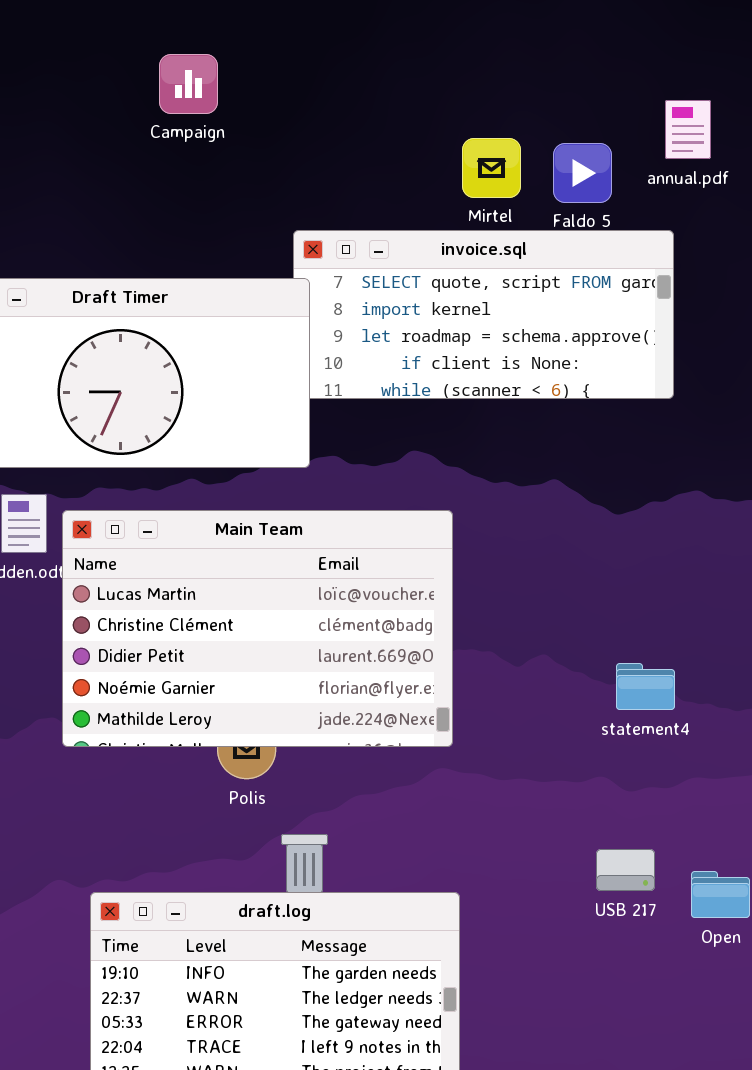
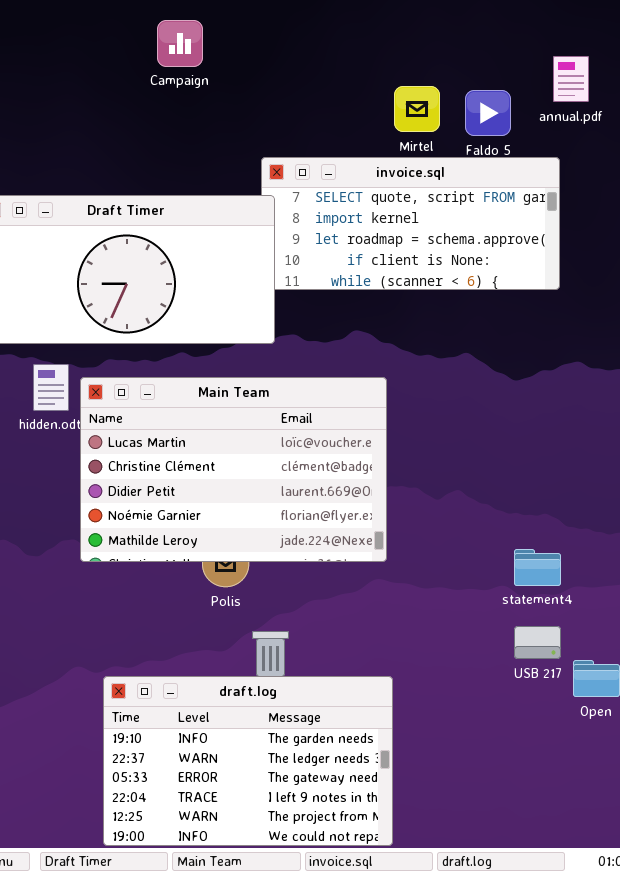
statement4: [616,663,675,710] -> [514,549,561,586], moved
USB 217: [596,849,655,891] -> [514,626,561,659], moved

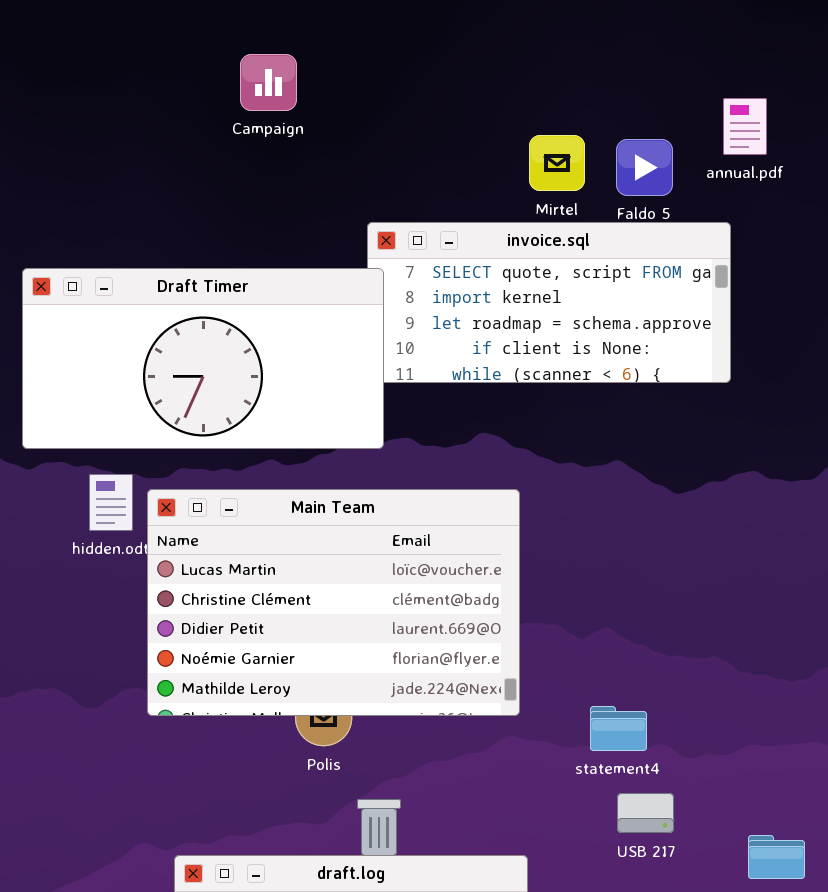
statement4: [514,549,561,586] -> [590,706,647,751], moved
USB 217: [514,626,561,659] -> [617,793,674,833], moved

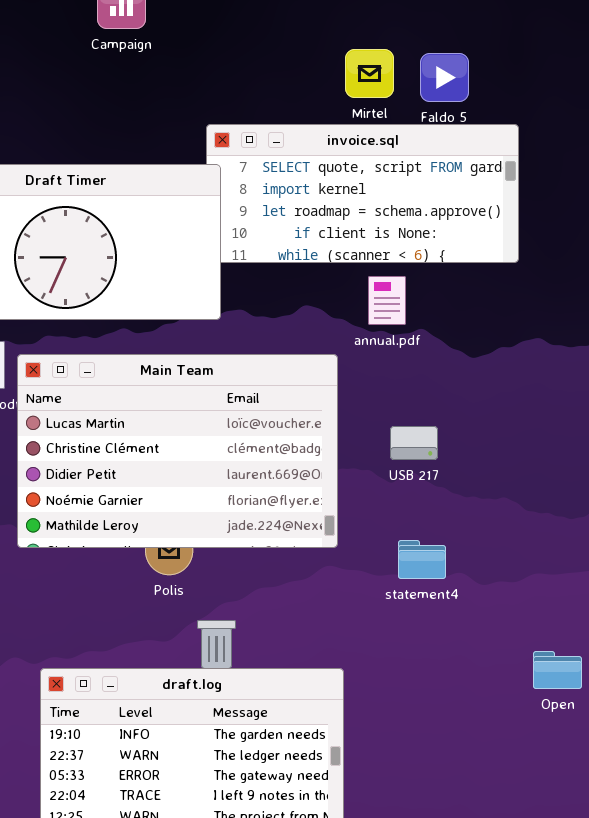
annual.pdf: [723,98,767,155] -> [368,276,406,325], moved
USB 217: [617,793,674,833] -> [390,426,438,460], moved

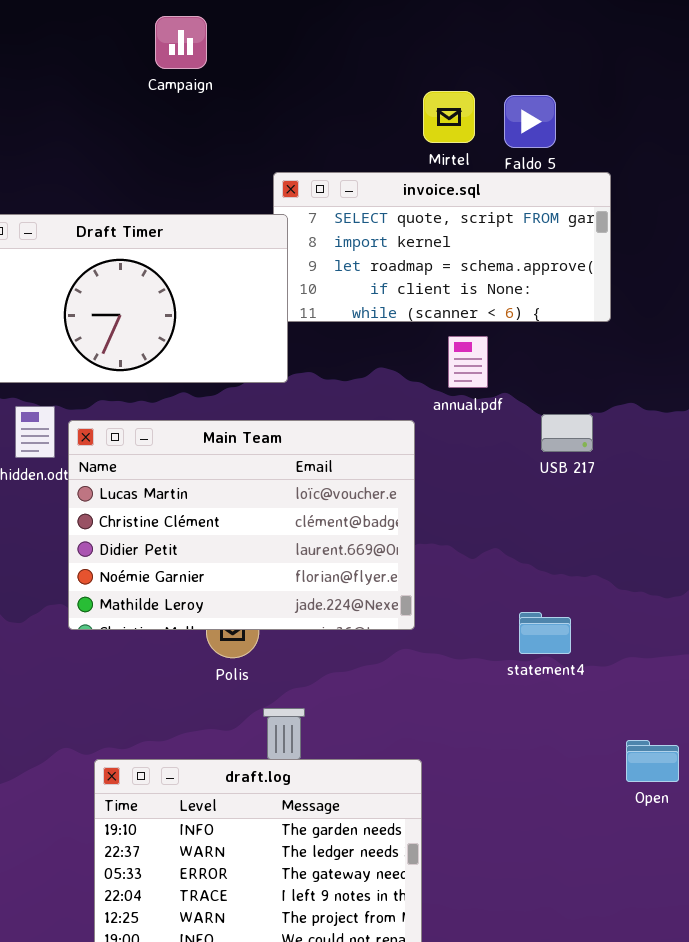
USB 217: [390,426,438,460] -> [541,414,593,452], moved
statement4: [398,540,446,579] -> [519,612,571,654], moved

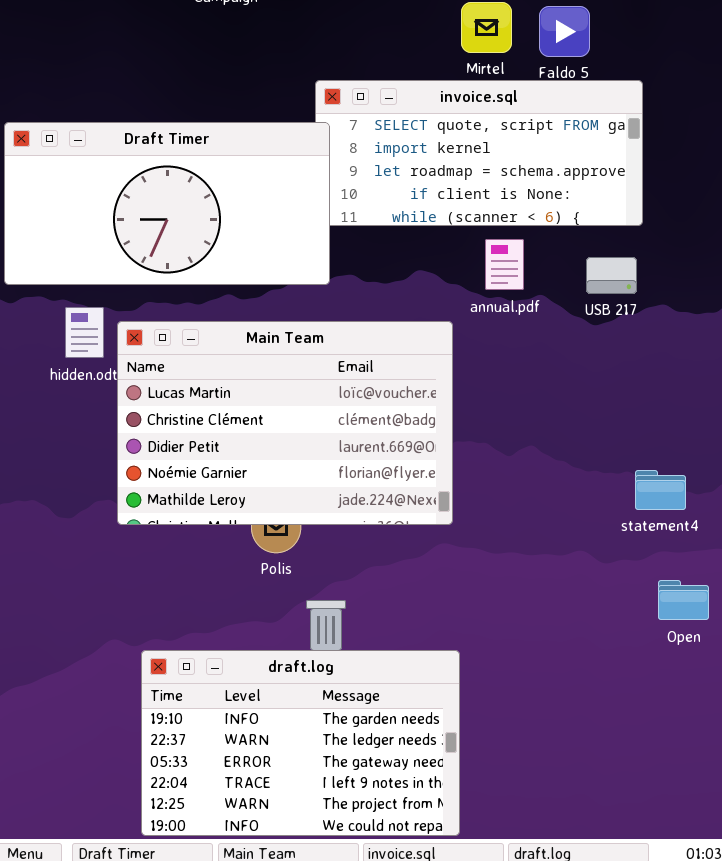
USB 217: [541,414,593,452] -> [586,257,637,294], moved
statement4: [519,612,571,654] -> [635,470,686,510], moved
Open: [626,740,679,782] -> [658,580,709,620], moved

